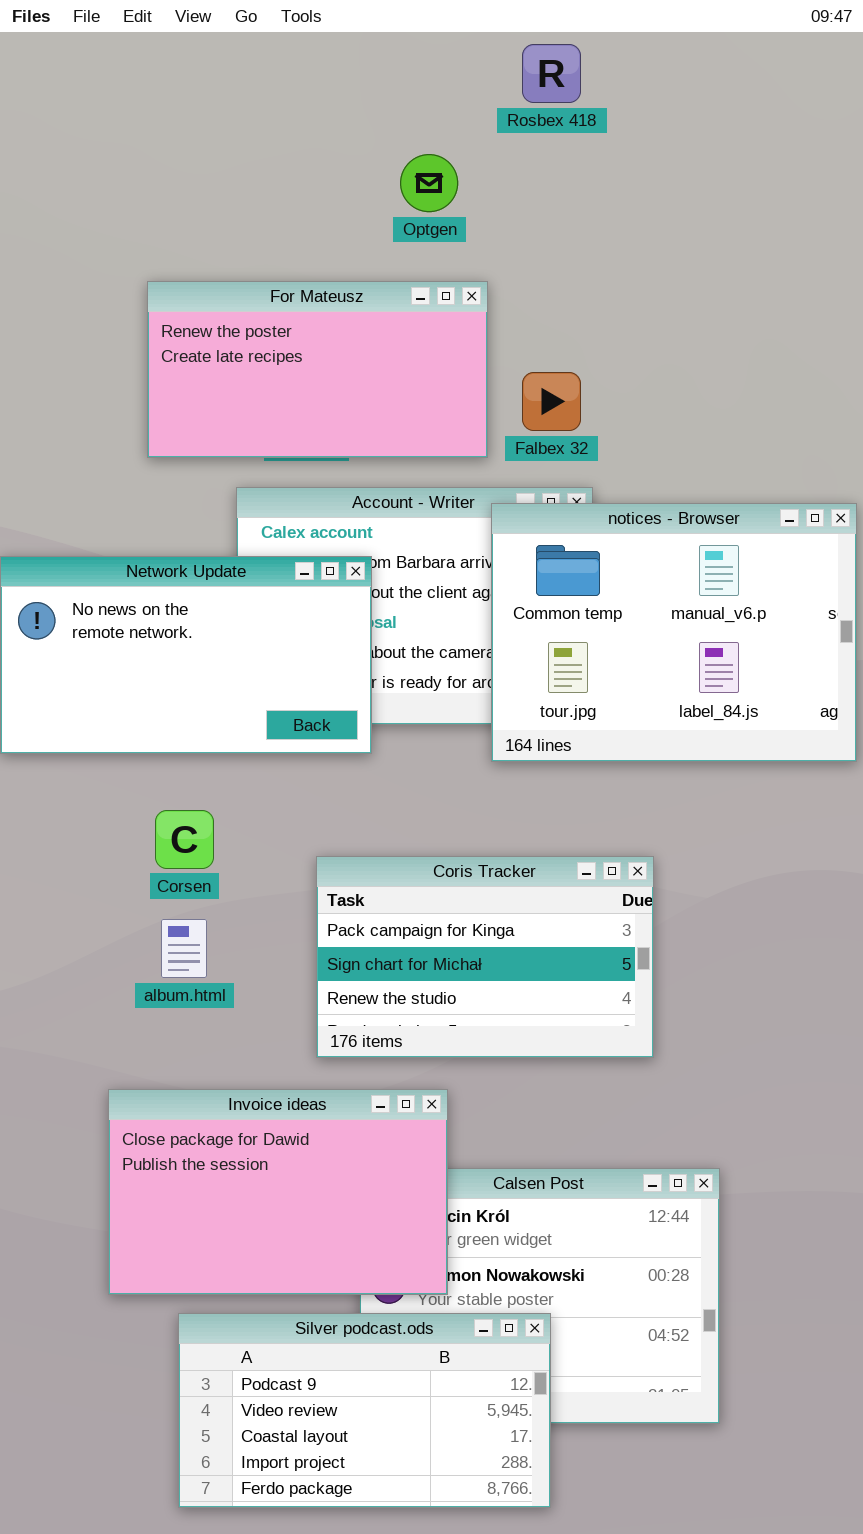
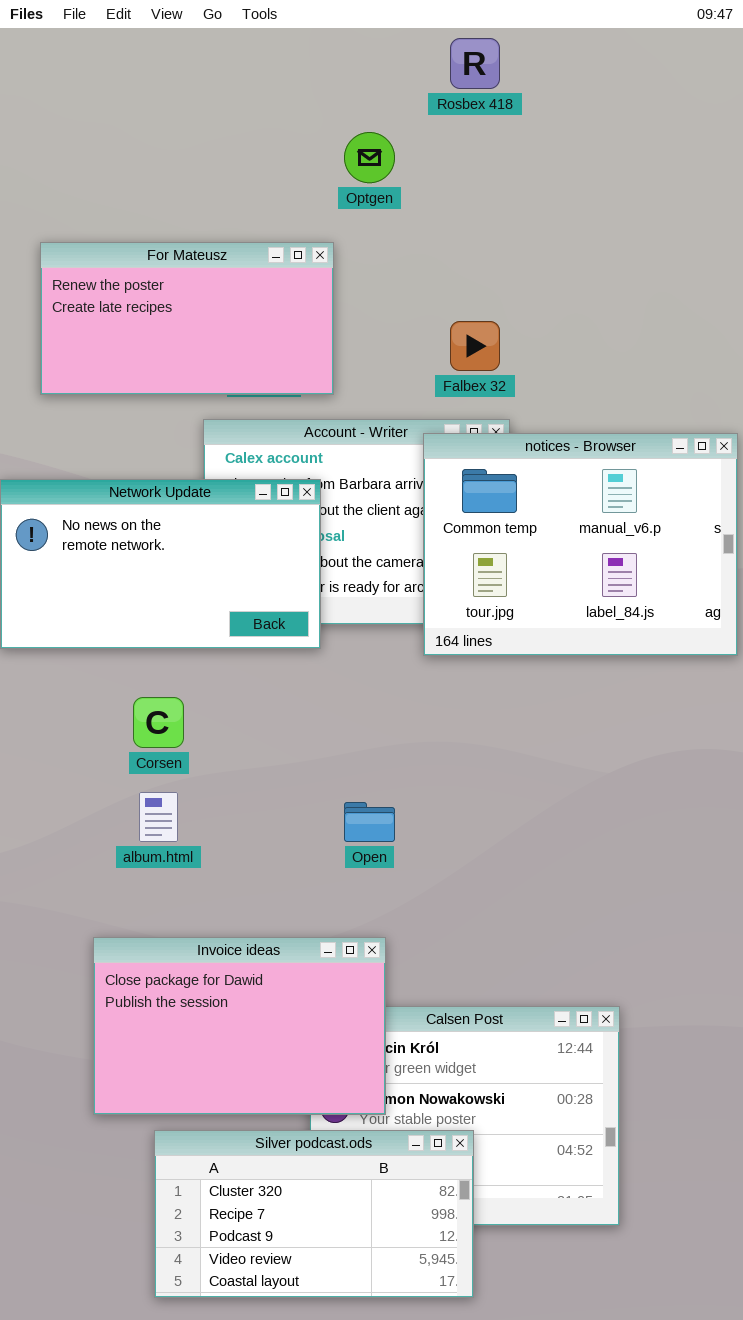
For Mateusz: [147,281,488,458] -> [40,242,334,395], moved
Coris Tracker: [316,856,654,1058] -> none, closed
Silver podcast.ods: [178,1313,551,1508] -> [154,1130,474,1298], scrolled up 2 rows

